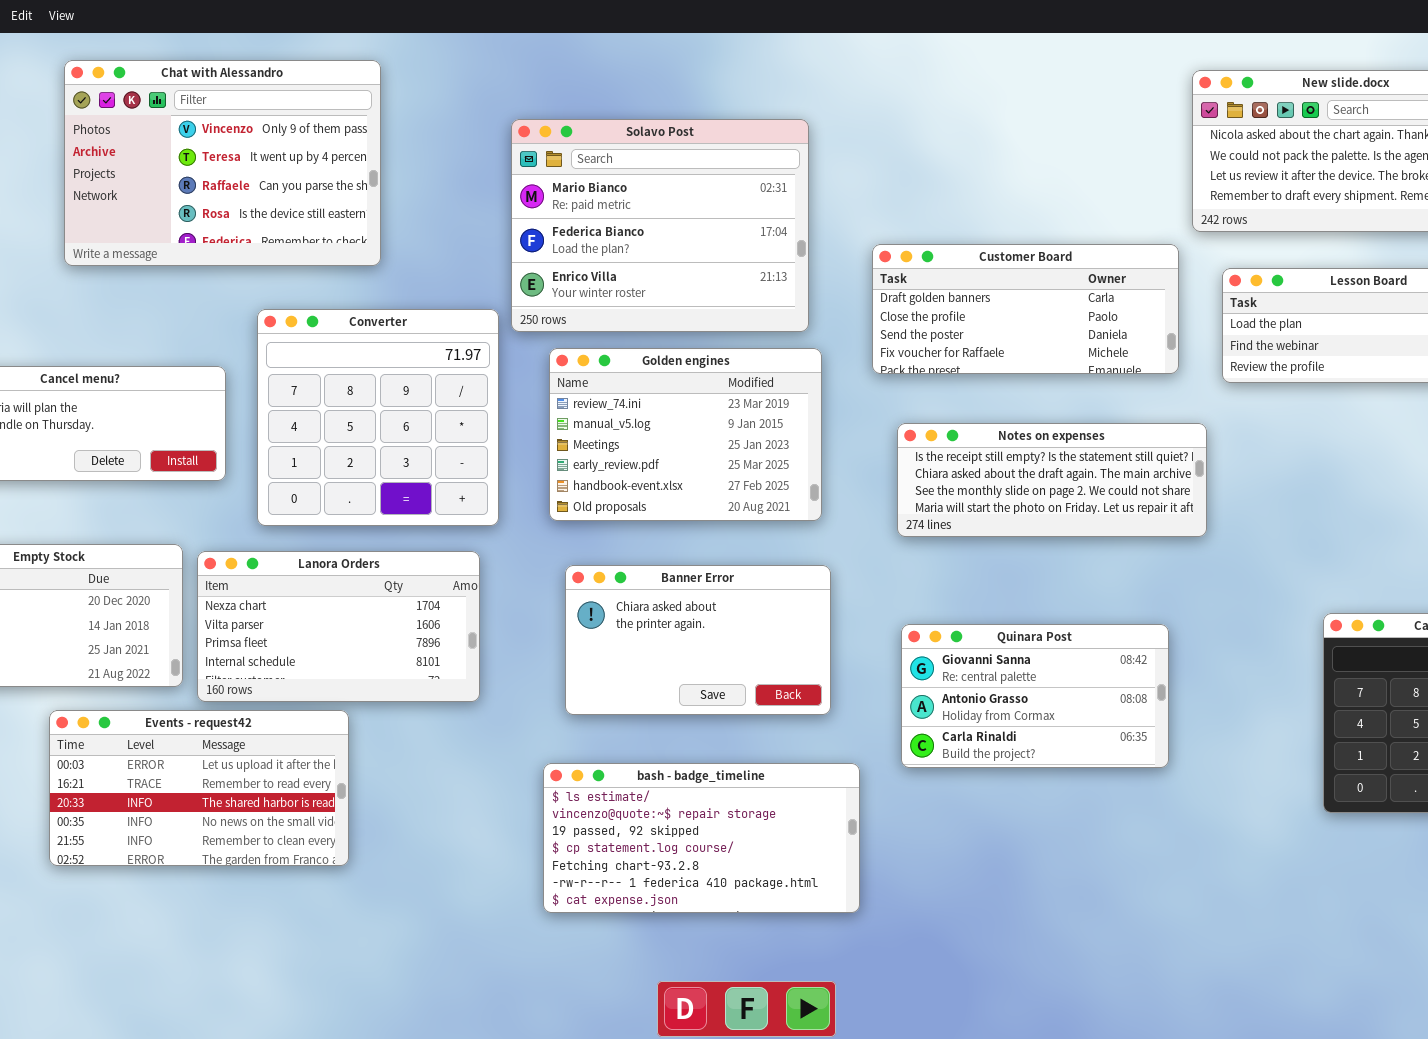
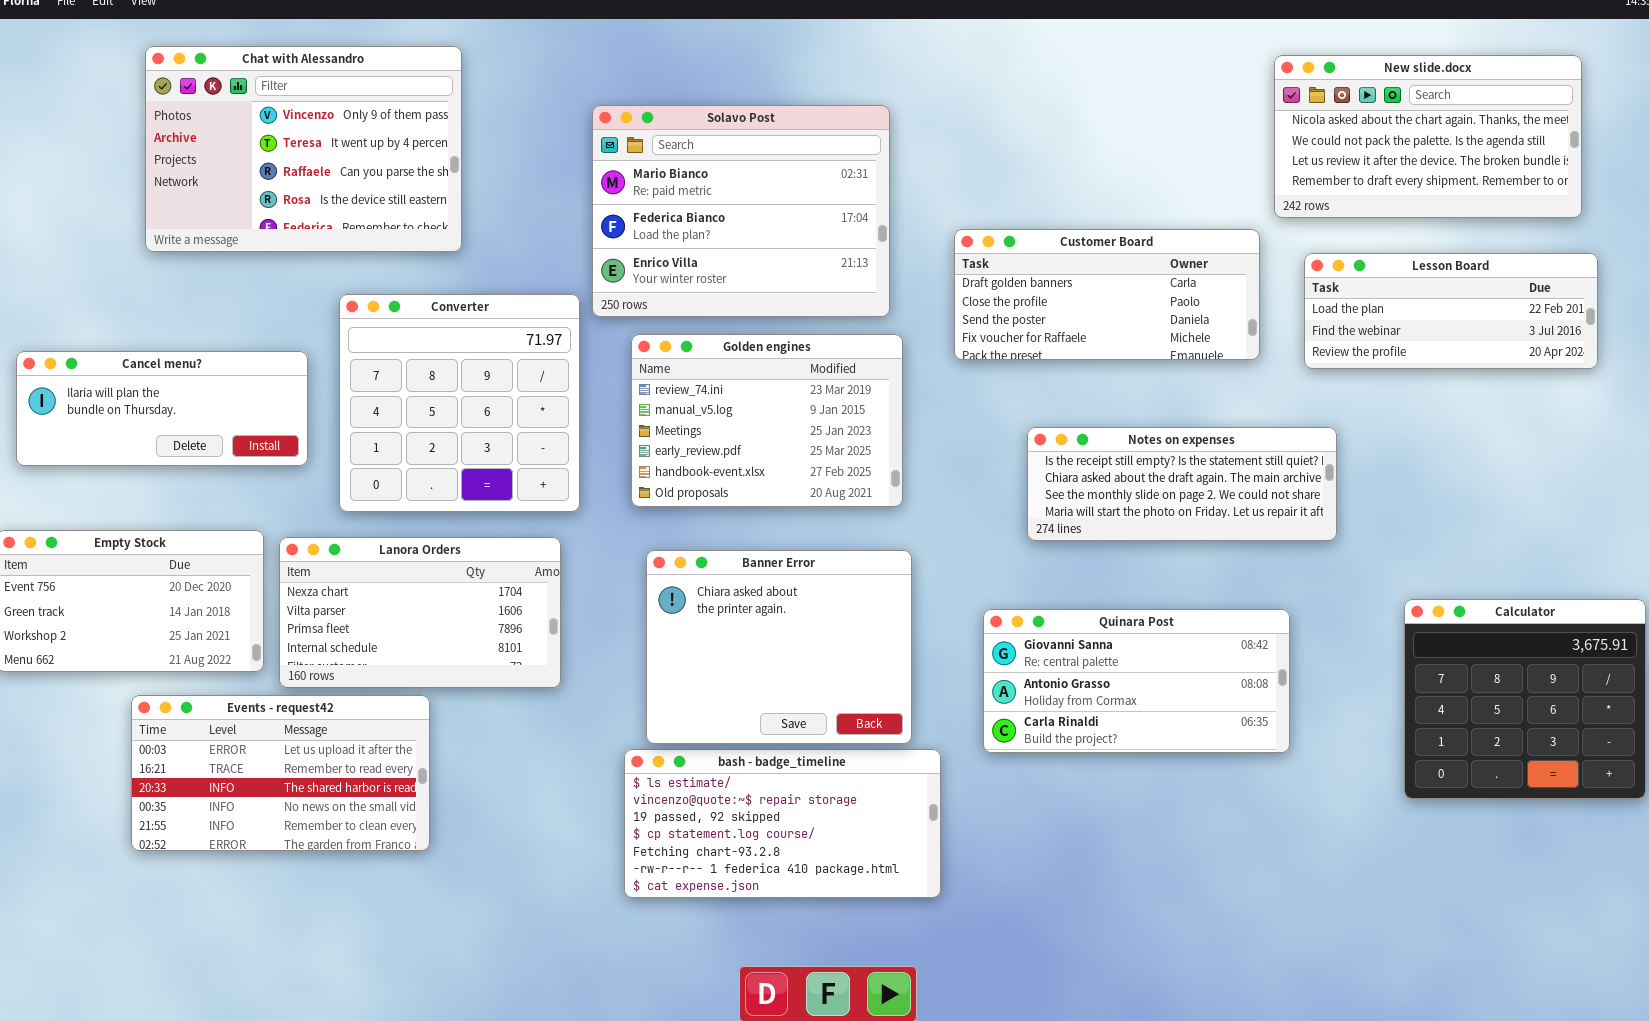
Notes on expenses: [897,423,1207,537] -> [1027,427,1337,541], moved
Banner Error: [565,565,831,715] -> [646,550,912,744], resized
Quinara Post: [901,624,1169,768] -> [983,609,1290,753], resized

